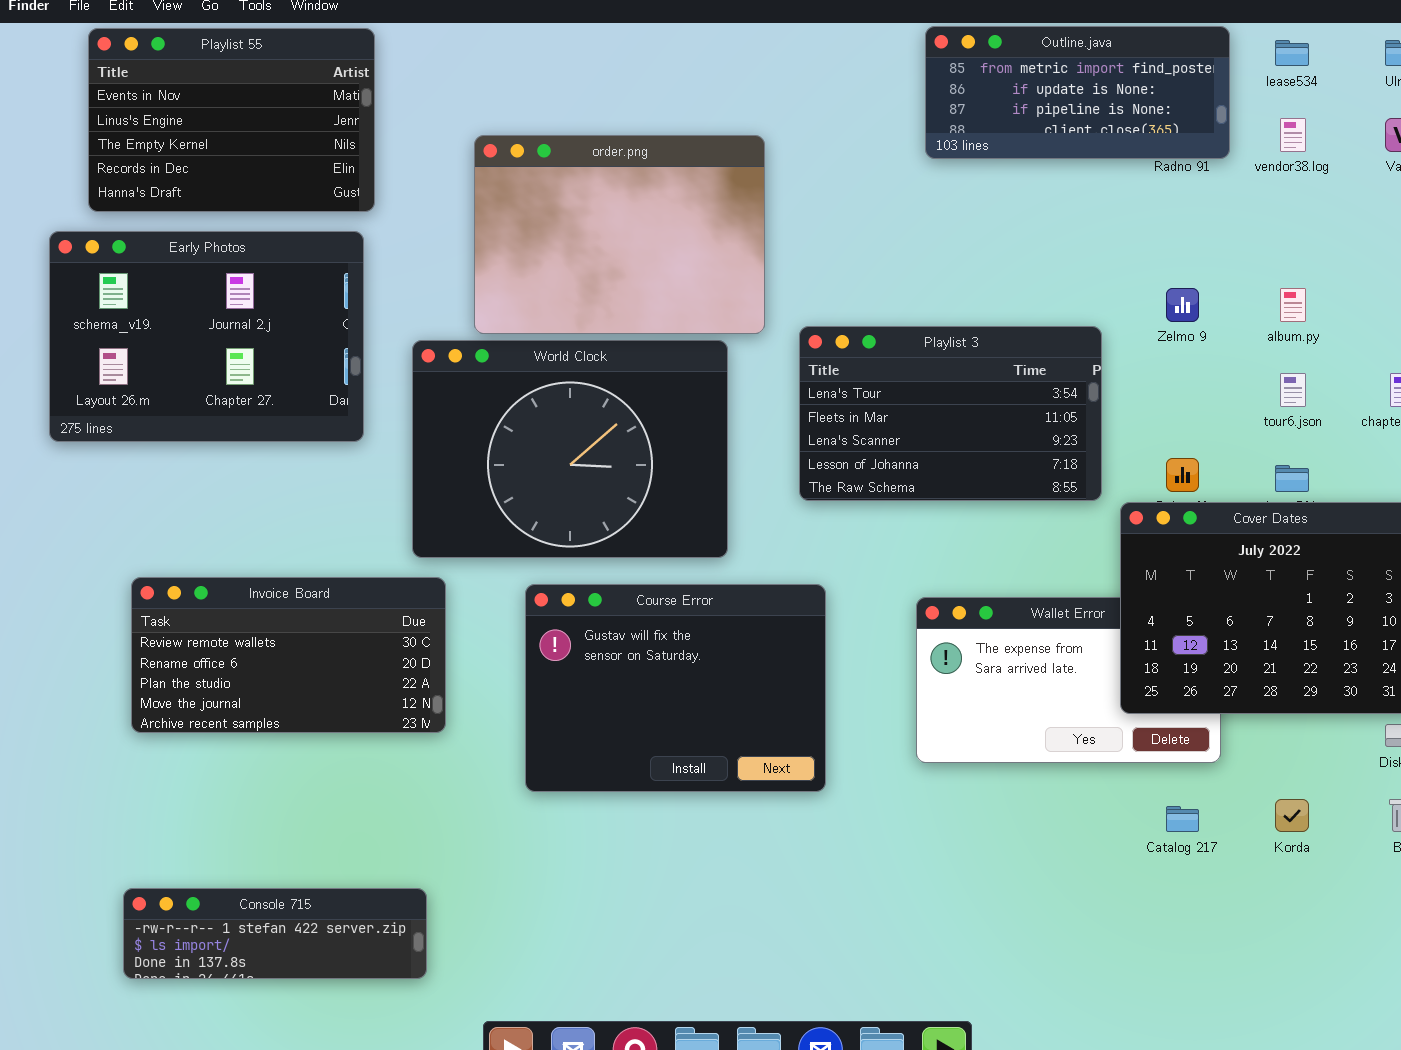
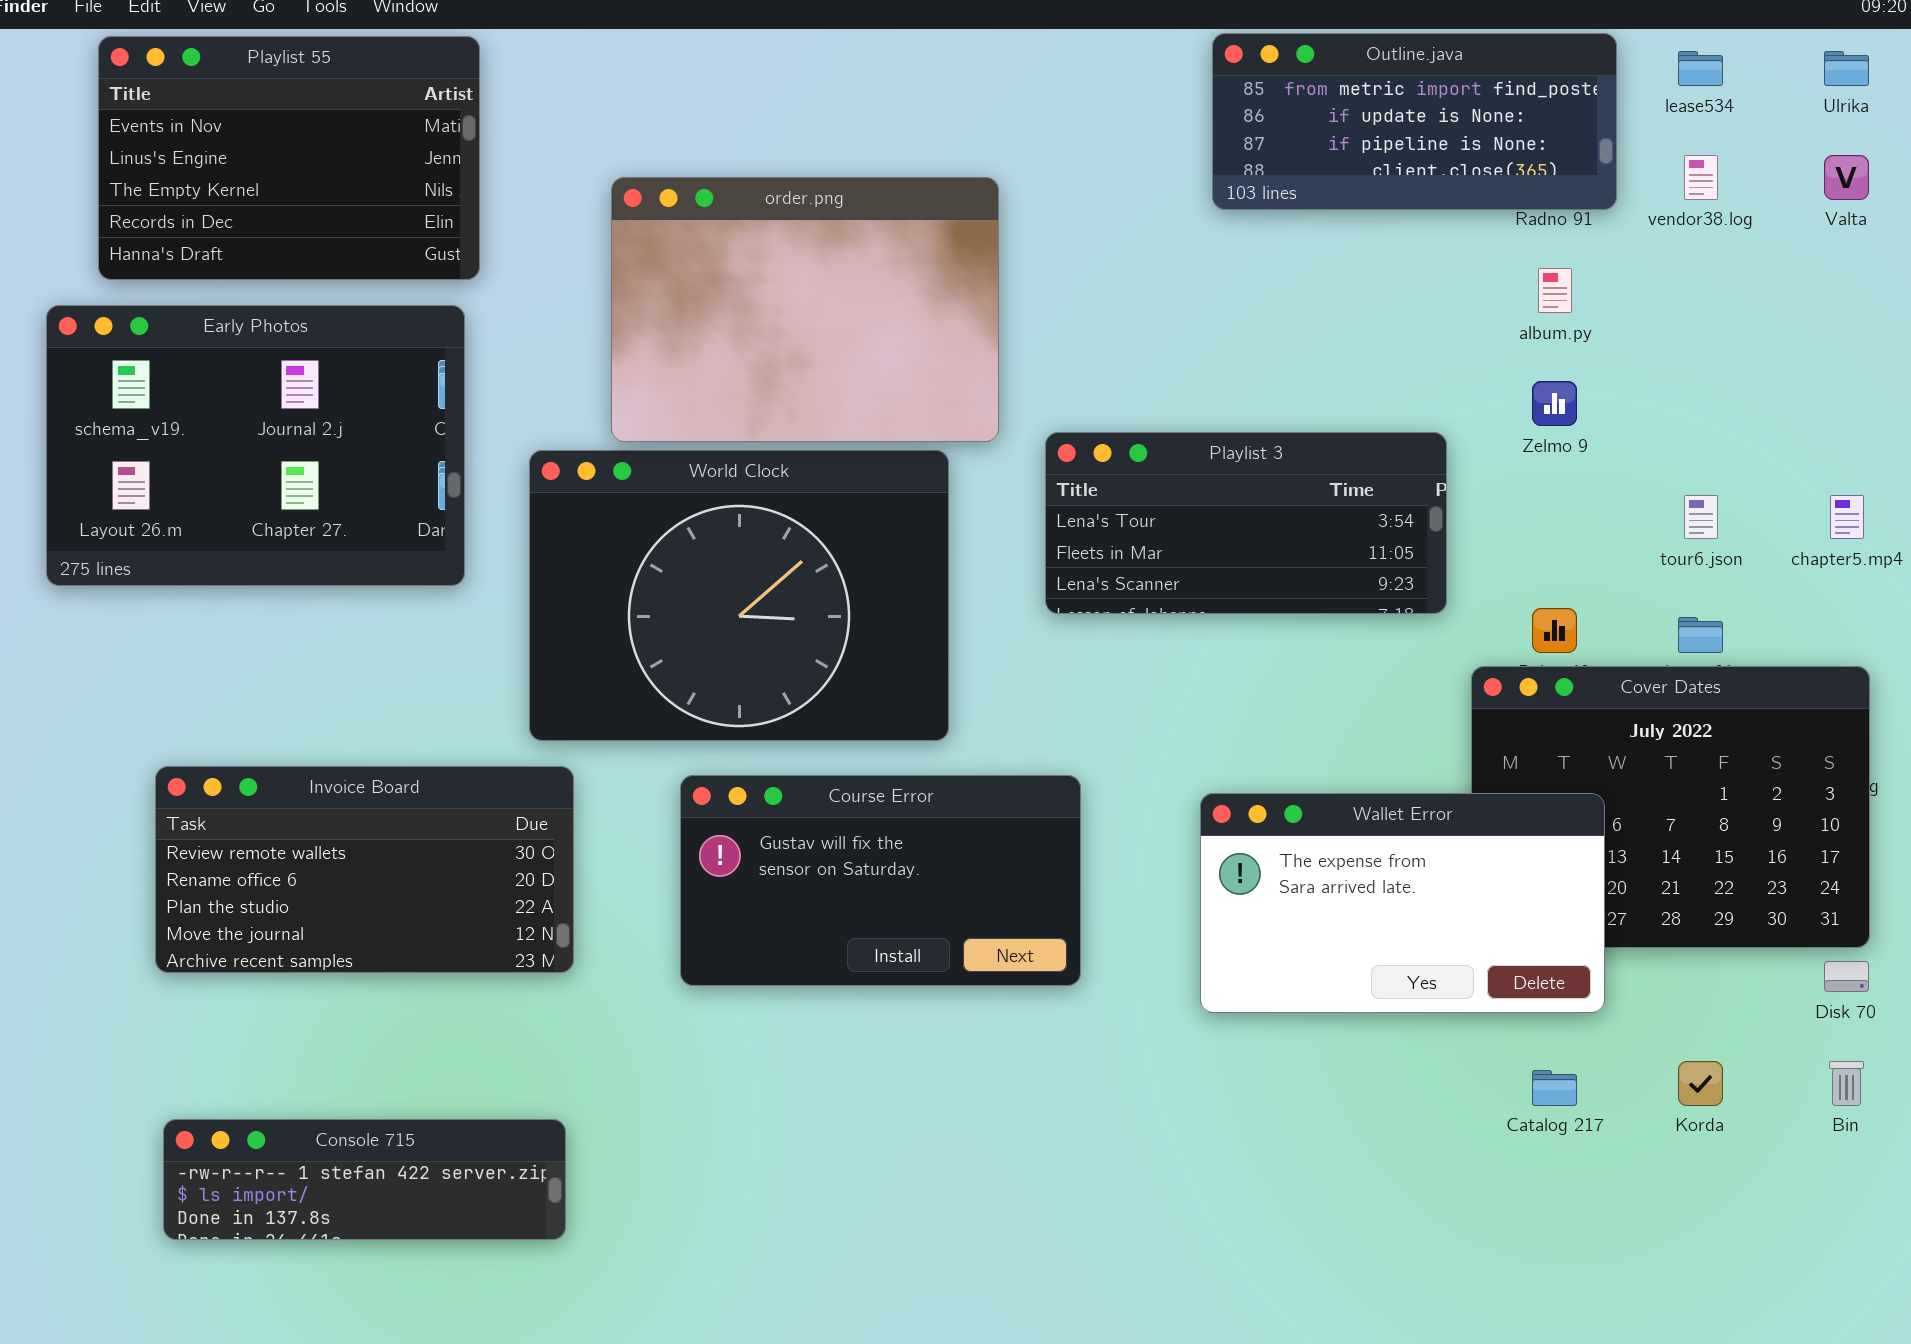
album.py: [1280,288,1306,322] -> [1538,268,1572,313], moved
Playlist 3: [799,326,1102,501] -> [1045,432,1447,614], resized
Course Error: [525,584,826,792] -> [680,775,1081,986], resized
Wallet Error: [916,597,1221,763] -> [1200,793,1605,1013], raised
Console 715: [123,888,427,979] -> [163,1119,566,1240], moved

